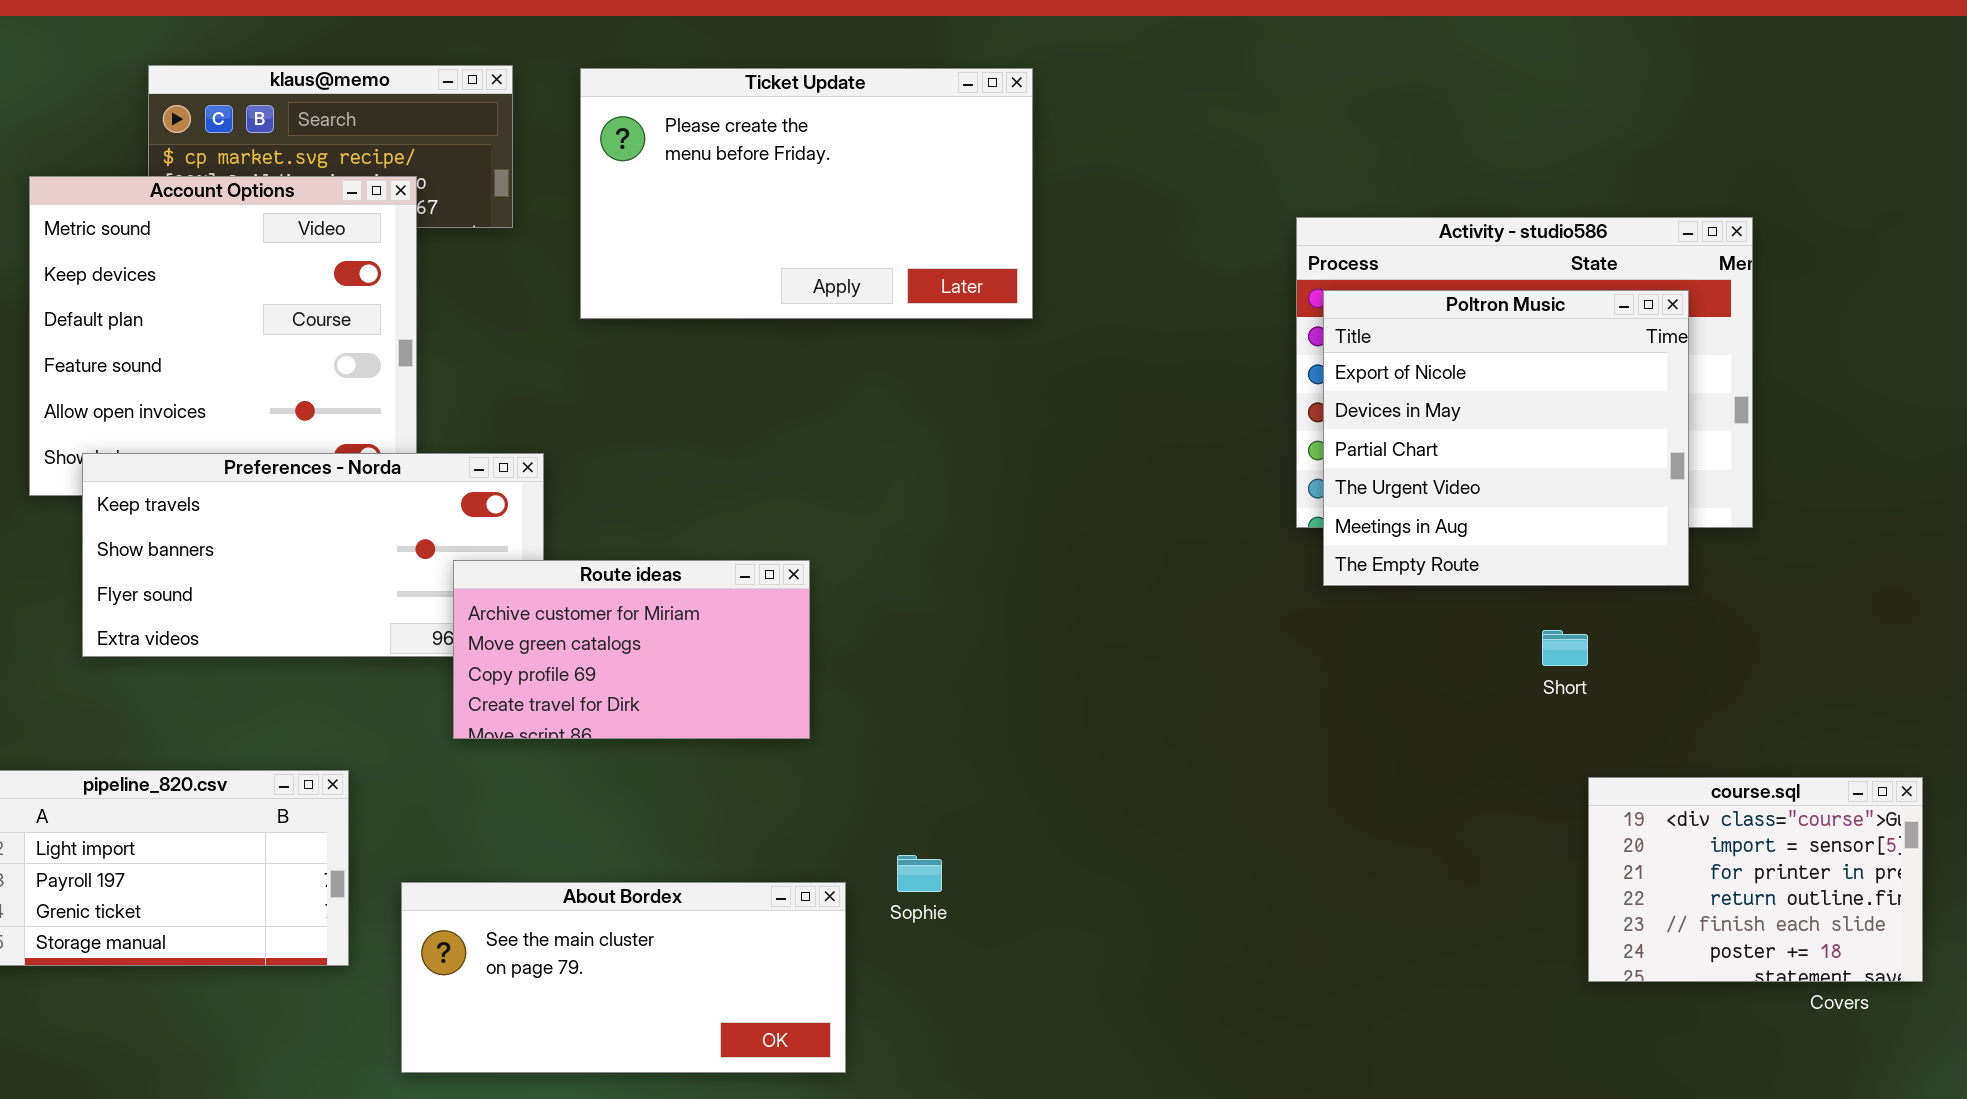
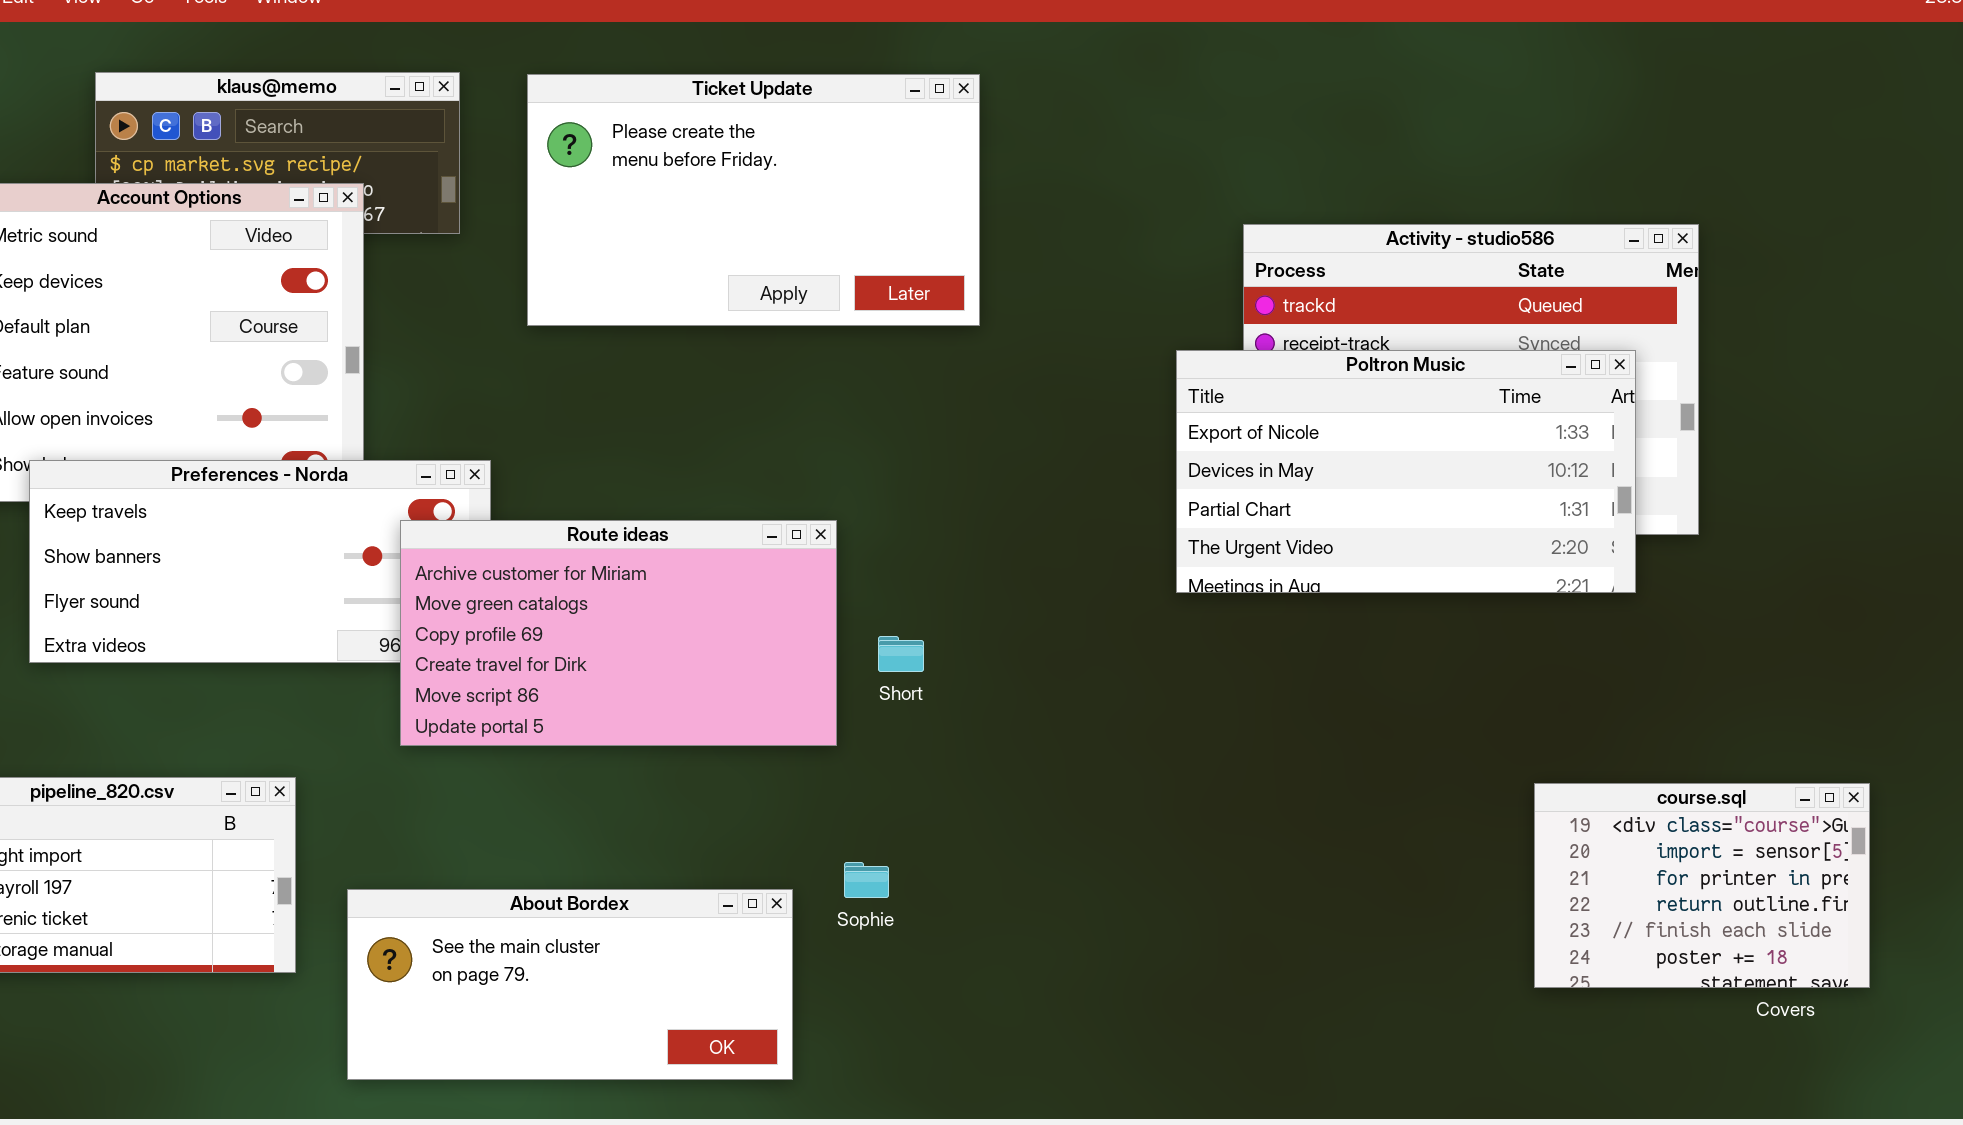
Poltron Music: [1323,290,1689,586] -> [1176,350,1636,593], resized
Route ideas: [453,560,810,739] -> [400,520,837,746], resized
Short: [1542,630,1588,666] -> [878,636,924,672], moved

